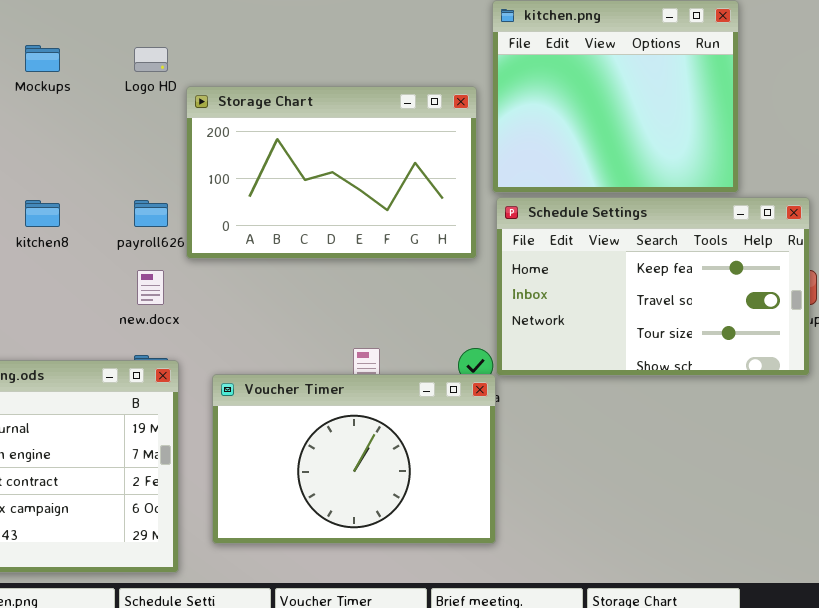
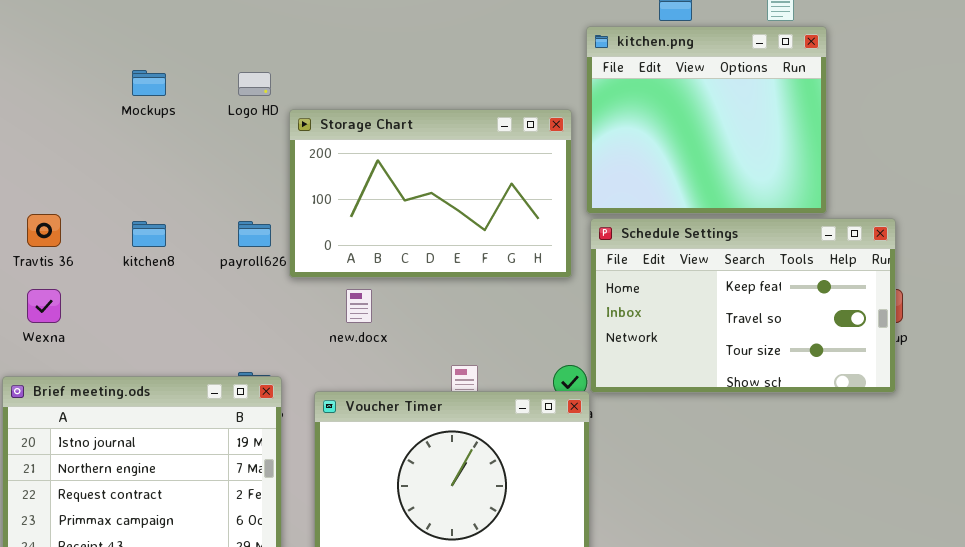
new.docx: [137,270,164,305] -> [346,289,372,323], moved

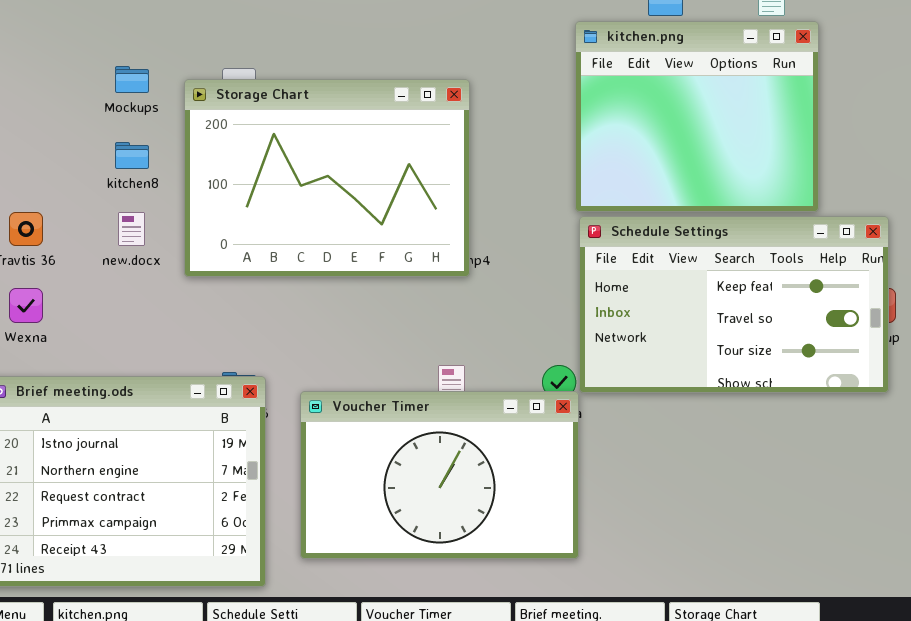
Storage Chart: [289,109,572,278] -> [184,79,470,277], moved, resized
kitchen8: [132,221,166,247] -> [115,142,149,169], moved
new.docx: [346,289,372,323] -> [118,212,145,246], moved

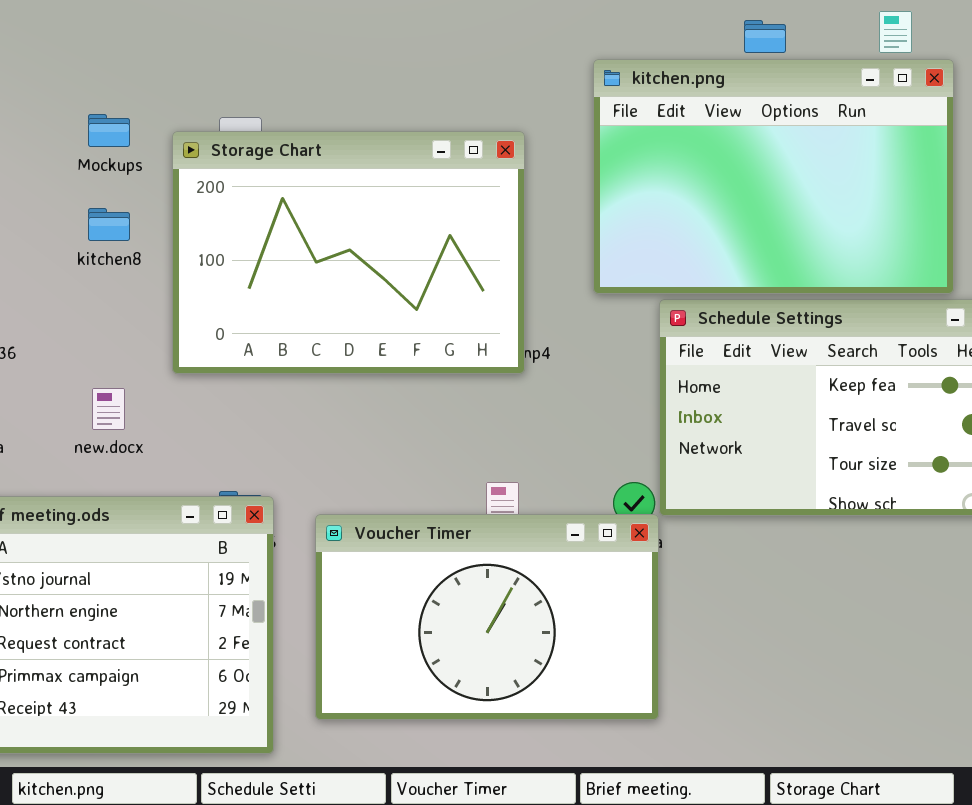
kitchen.png: [575,21,819,212] -> [593,59,954,294], resized
new.docx: [118,212,145,246] -> [92,388,125,430], moved

